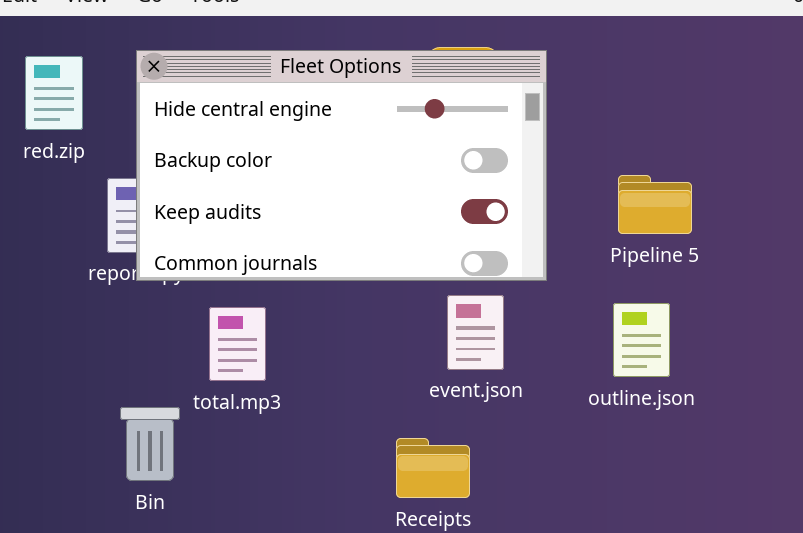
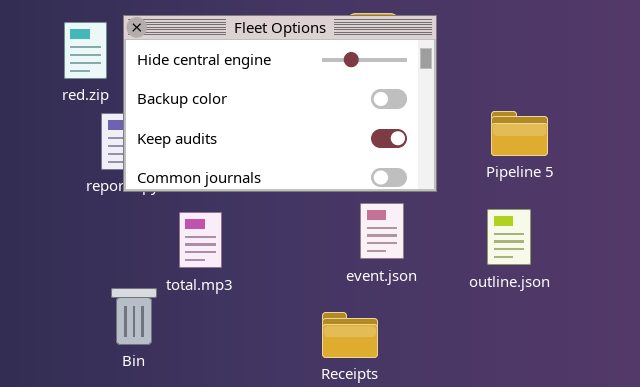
red.zip: [25,56,83,130] -> [64,22,107,79], moved

